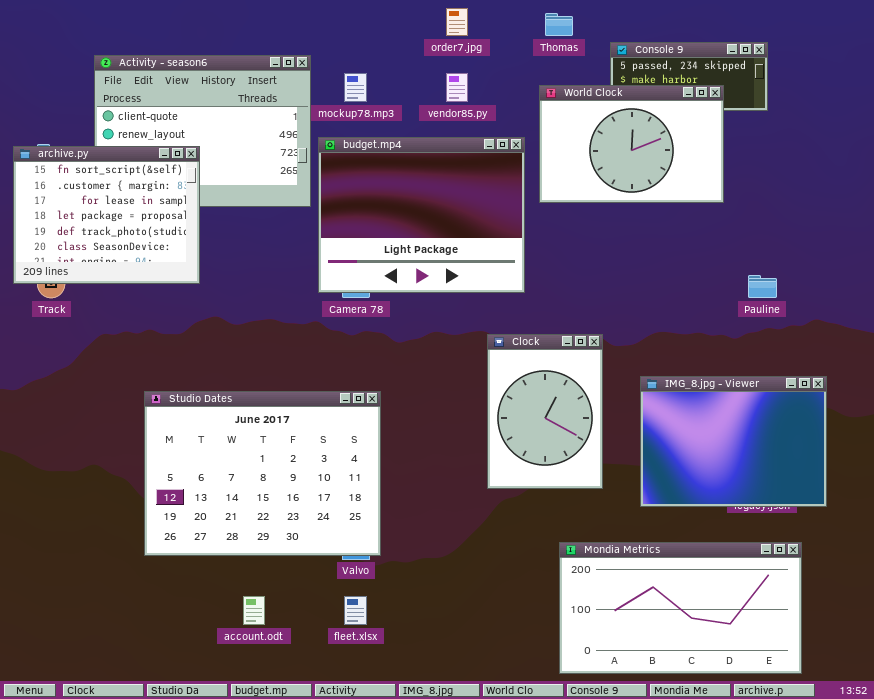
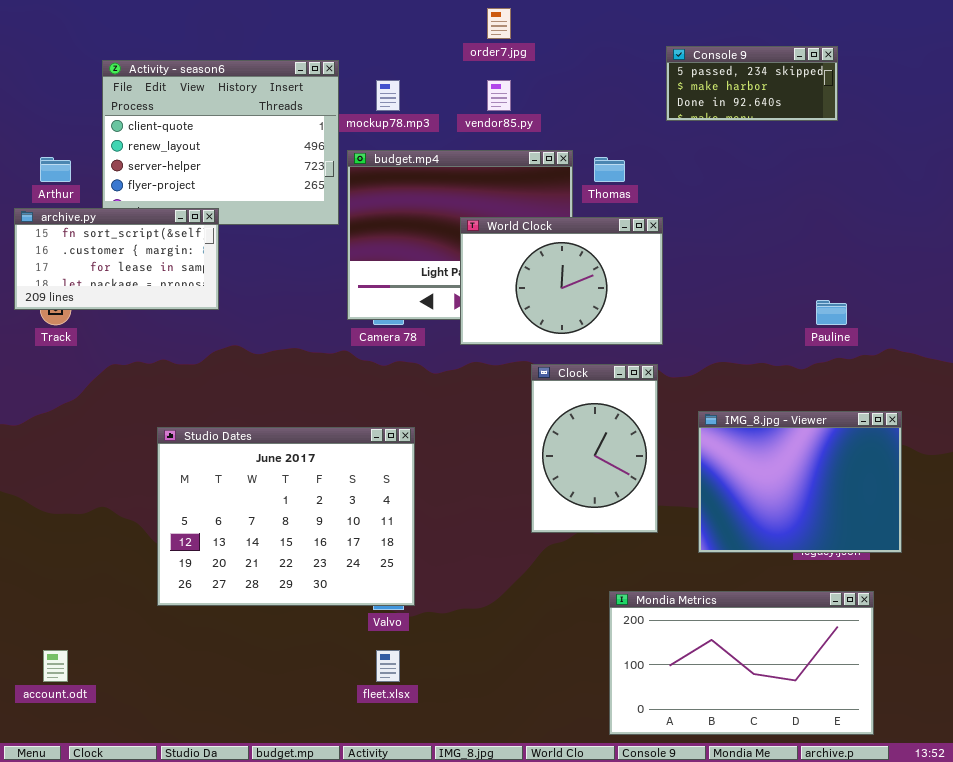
Thomas: [545,13,573,36] -> [594,157,625,182], moved
World Clock: [539,85,724,203] -> [460,217,663,345], moved
archive.py: [13,146,200,284] -> [14,208,219,310], resized
account.odt: [243,596,265,625] -> [43,650,68,682], moved

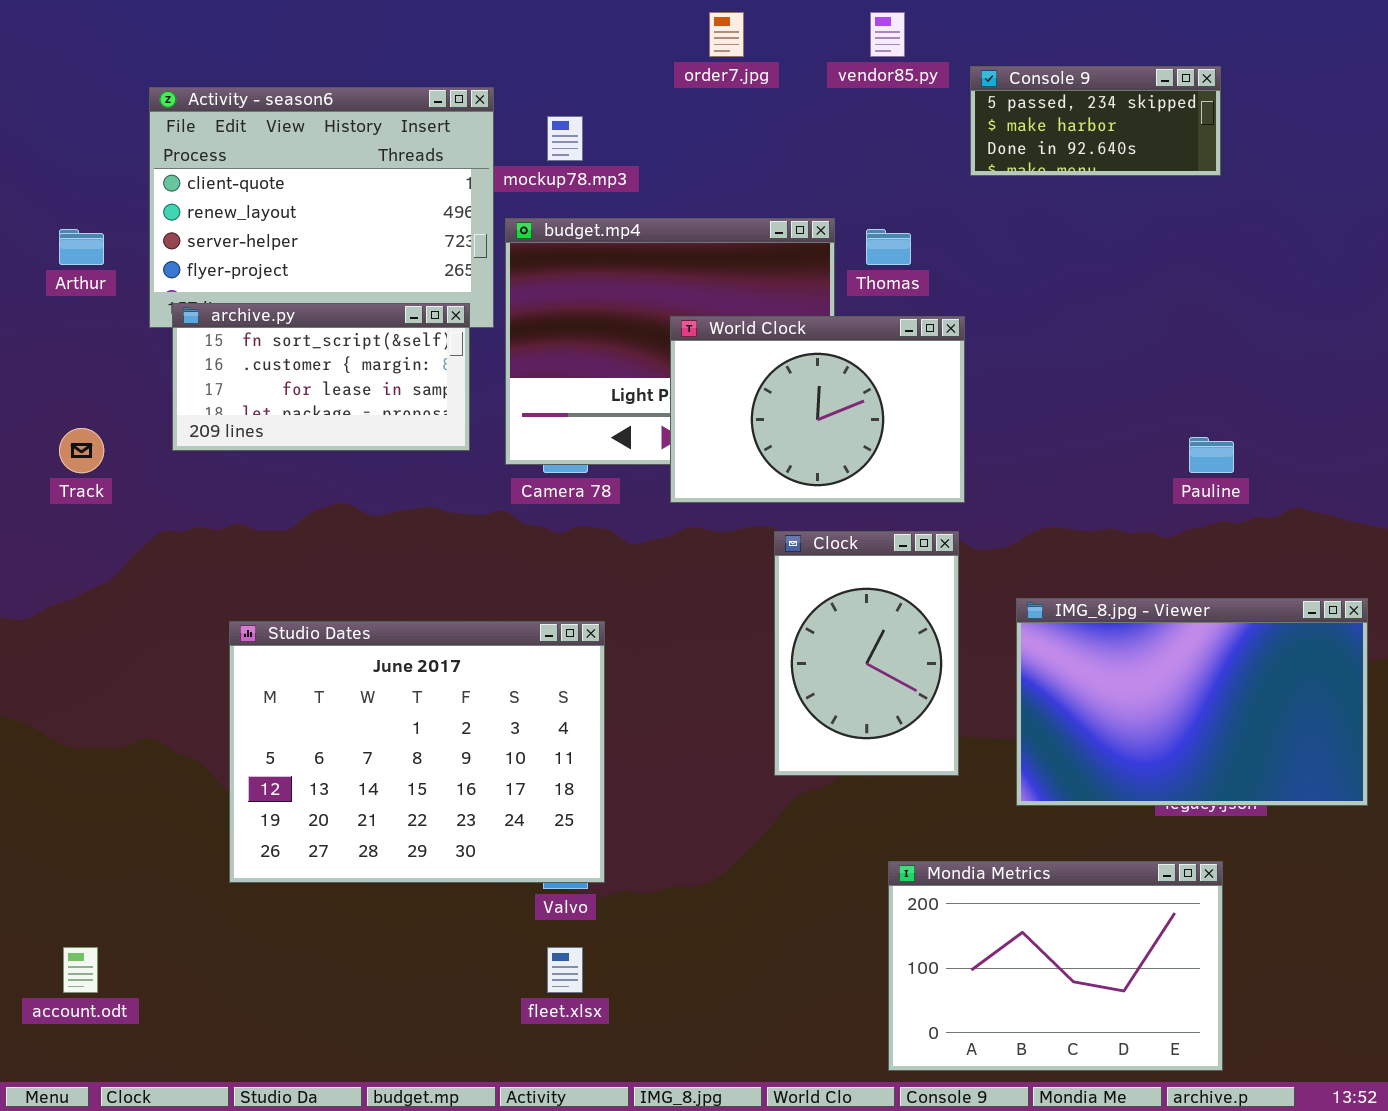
vendor85.py: [487,80,511,111] -> [870,12,905,57], moved
archive.py: [14,208,219,310] -> [172,303,470,451], moved
IMG_8.jpg - Viewer: [698,411,902,553] -> [1016,598,1368,806], resized
Mondia Metrics: [609,591,874,735] -> [888,861,1223,1071], resized

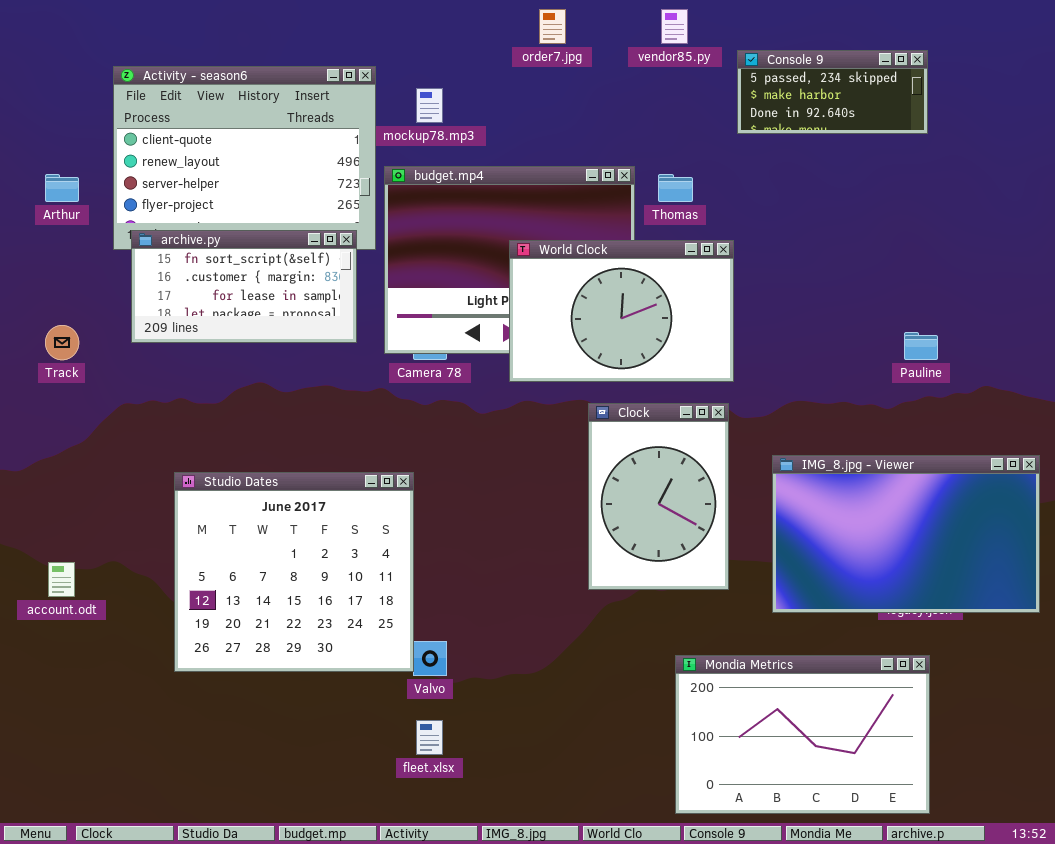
Studio Dates: [229,621,605,883] -> [174,472,414,672], resized
account.odt: [63,947,98,993] -> [48,562,75,597], moved

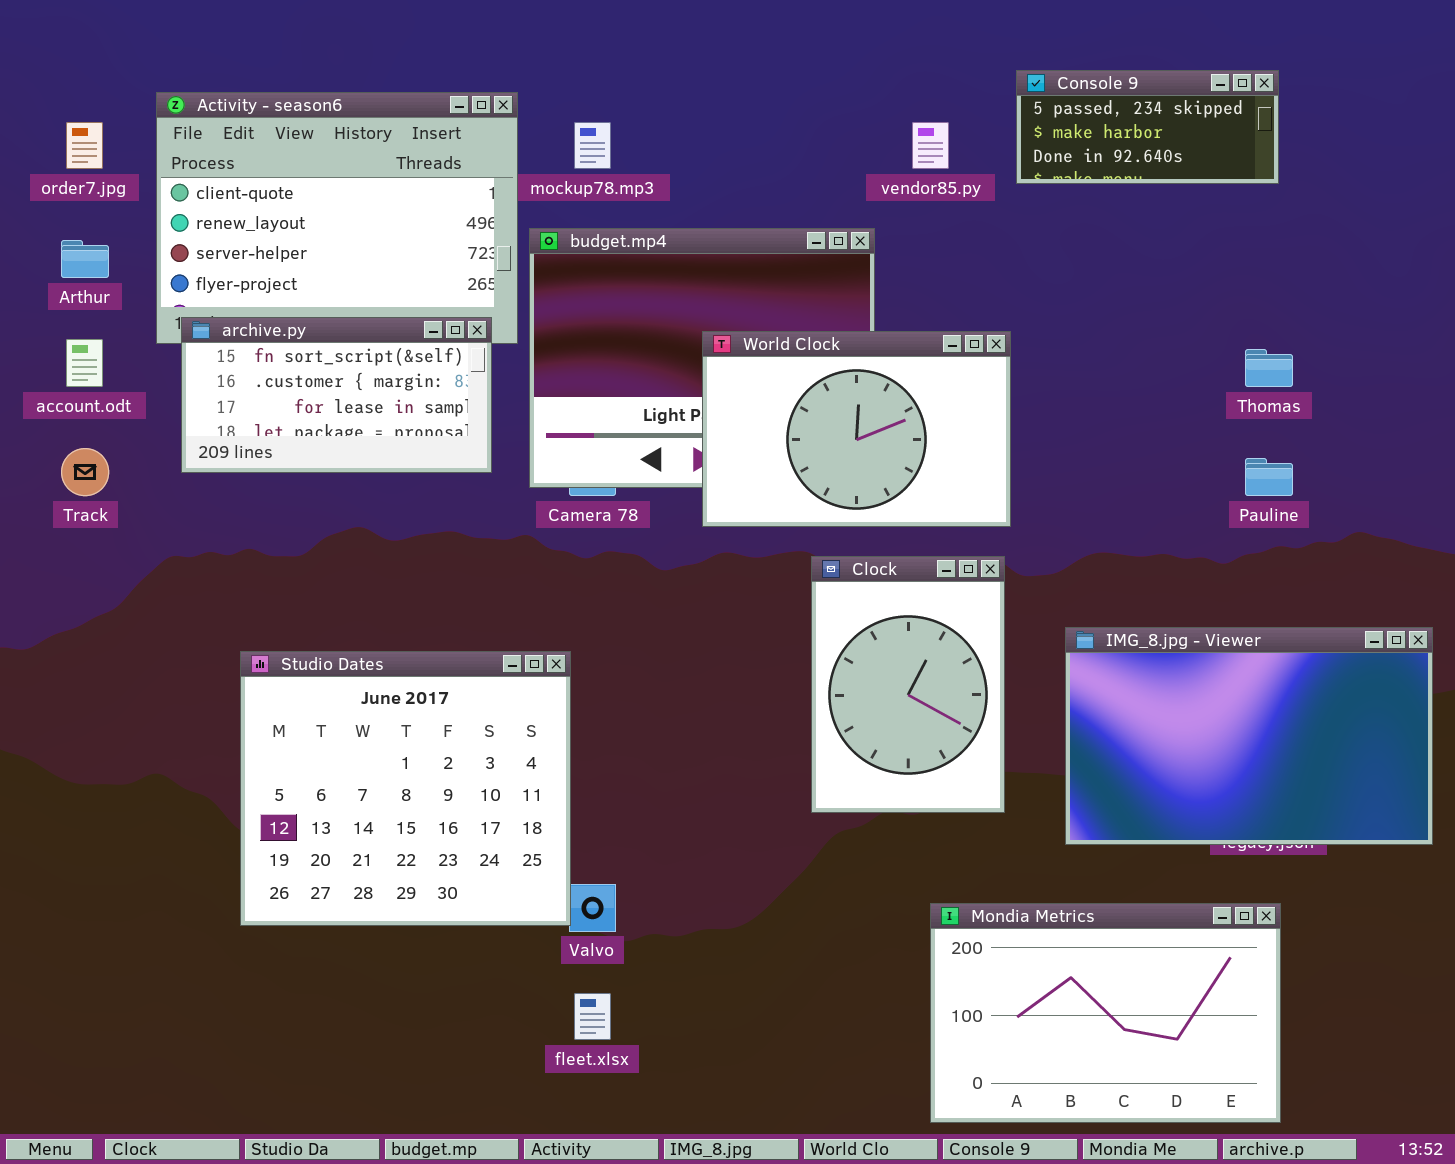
order7.jpg: [539,9,566,44] -> [66,122,103,169], moved
vendor85.py: [661,9,688,44] -> [912,122,949,169], moved
Thomas: [658,174,693,202] -> [1245,349,1293,387], moved
account.odt: [48,562,75,597] -> [66,339,103,387], moved

